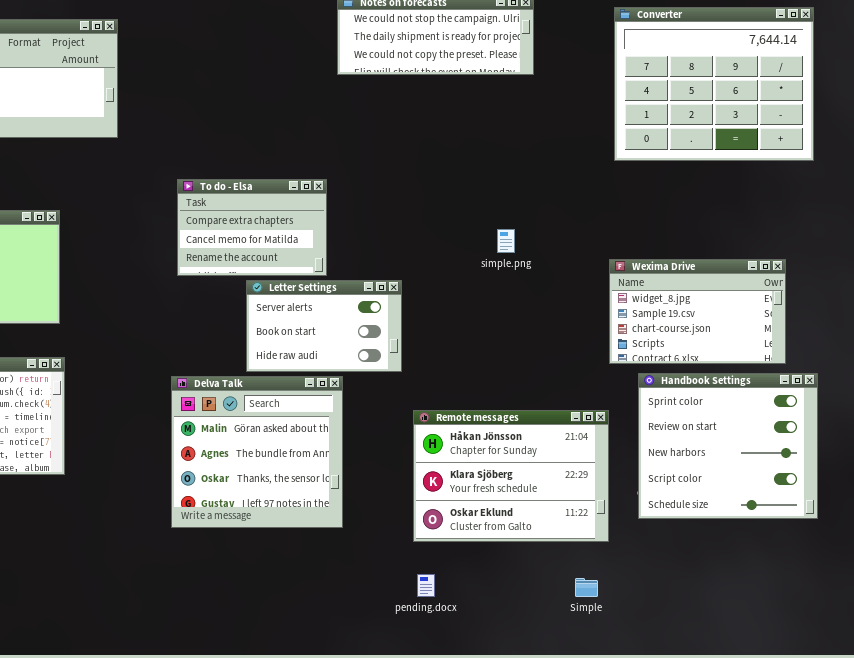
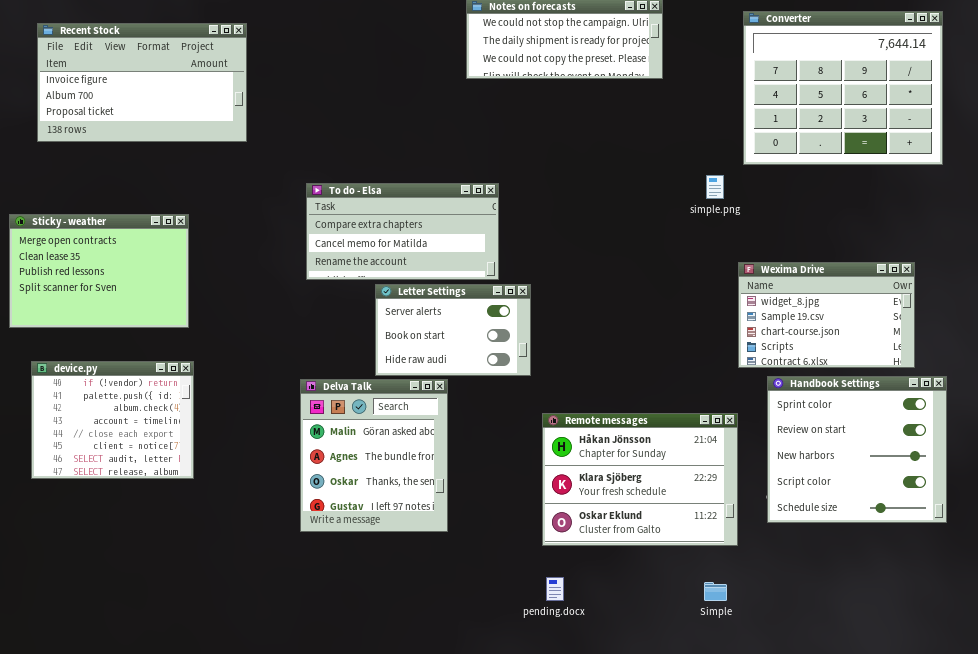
To do - Elsa: [177,179,327,276] -> [306,183,499,280], resized
simple.png: [497,229,515,253] -> [706,175,724,199], moved
Delva Talk: [171,376,343,528] -> [300,379,448,532], resized

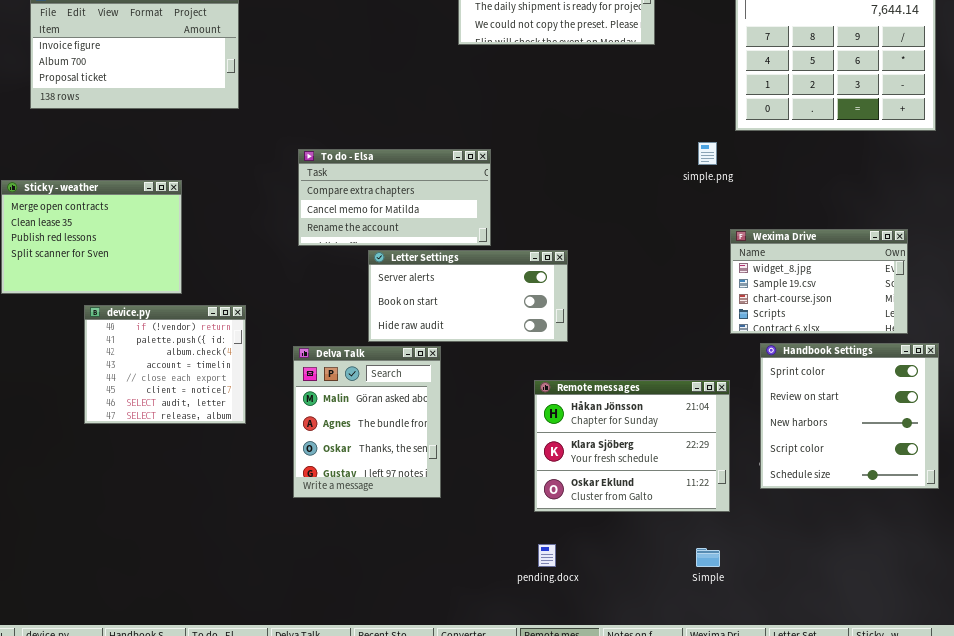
Letter Settings: [375,284,531,376] -> [368,250,568,342], resized
device.py: [31,361,194,479] -> [84,305,246,424], moved

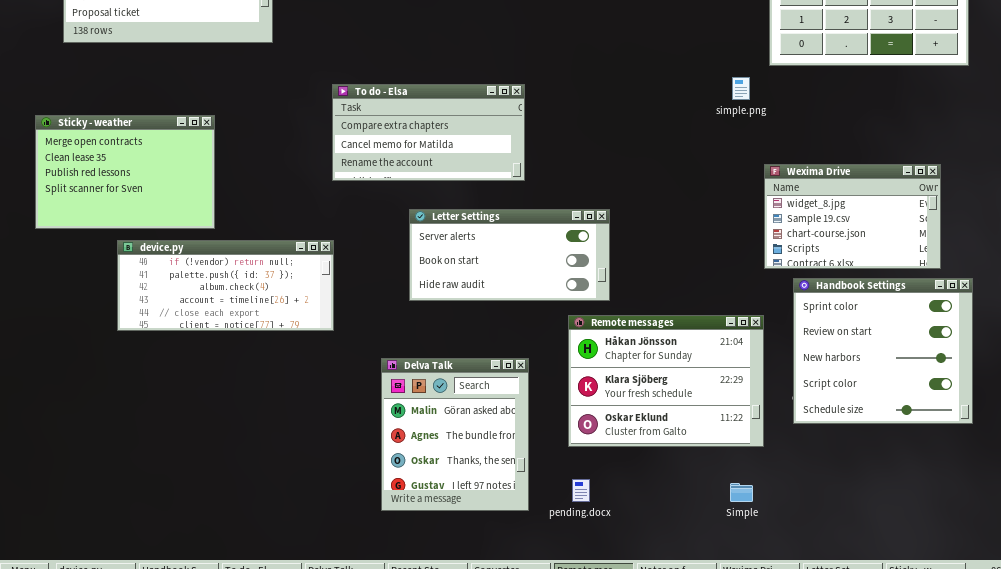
Letter Settings: [368,250,568,342] -> [409,209,610,301], moved
device.py: [84,305,246,424] -> [117,240,334,331], resized
Delva Talk: [293,346,441,498] -> [381,358,529,511], moved

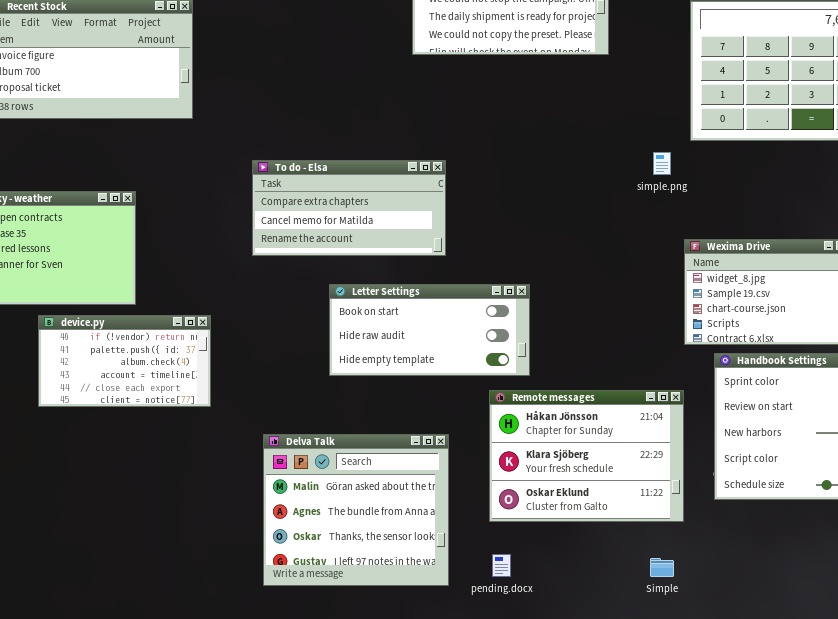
Letter Settings: [409,209,610,301] -> [329,284,530,376], scrolled down 1 row
device.py: [117,240,334,331] -> [38,315,211,407], resized
Delva Talk: [381,358,529,511] -> [263,434,449,586], resized

